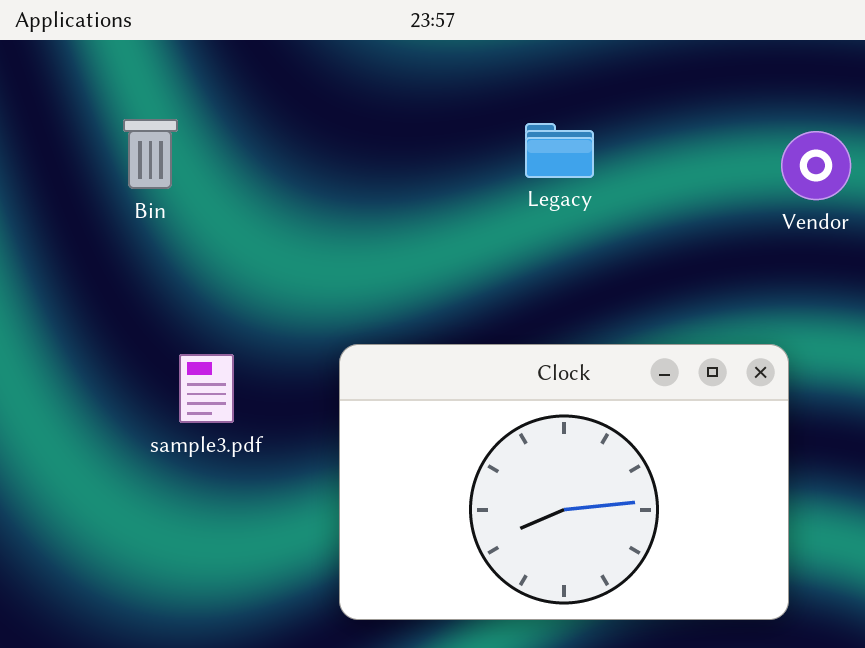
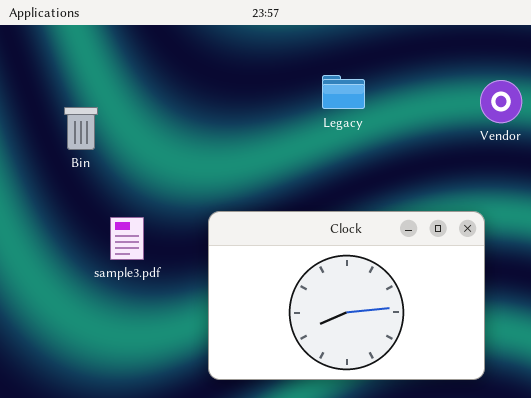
Bin: [123,119,178,189] -> [64,107,98,150], moved

